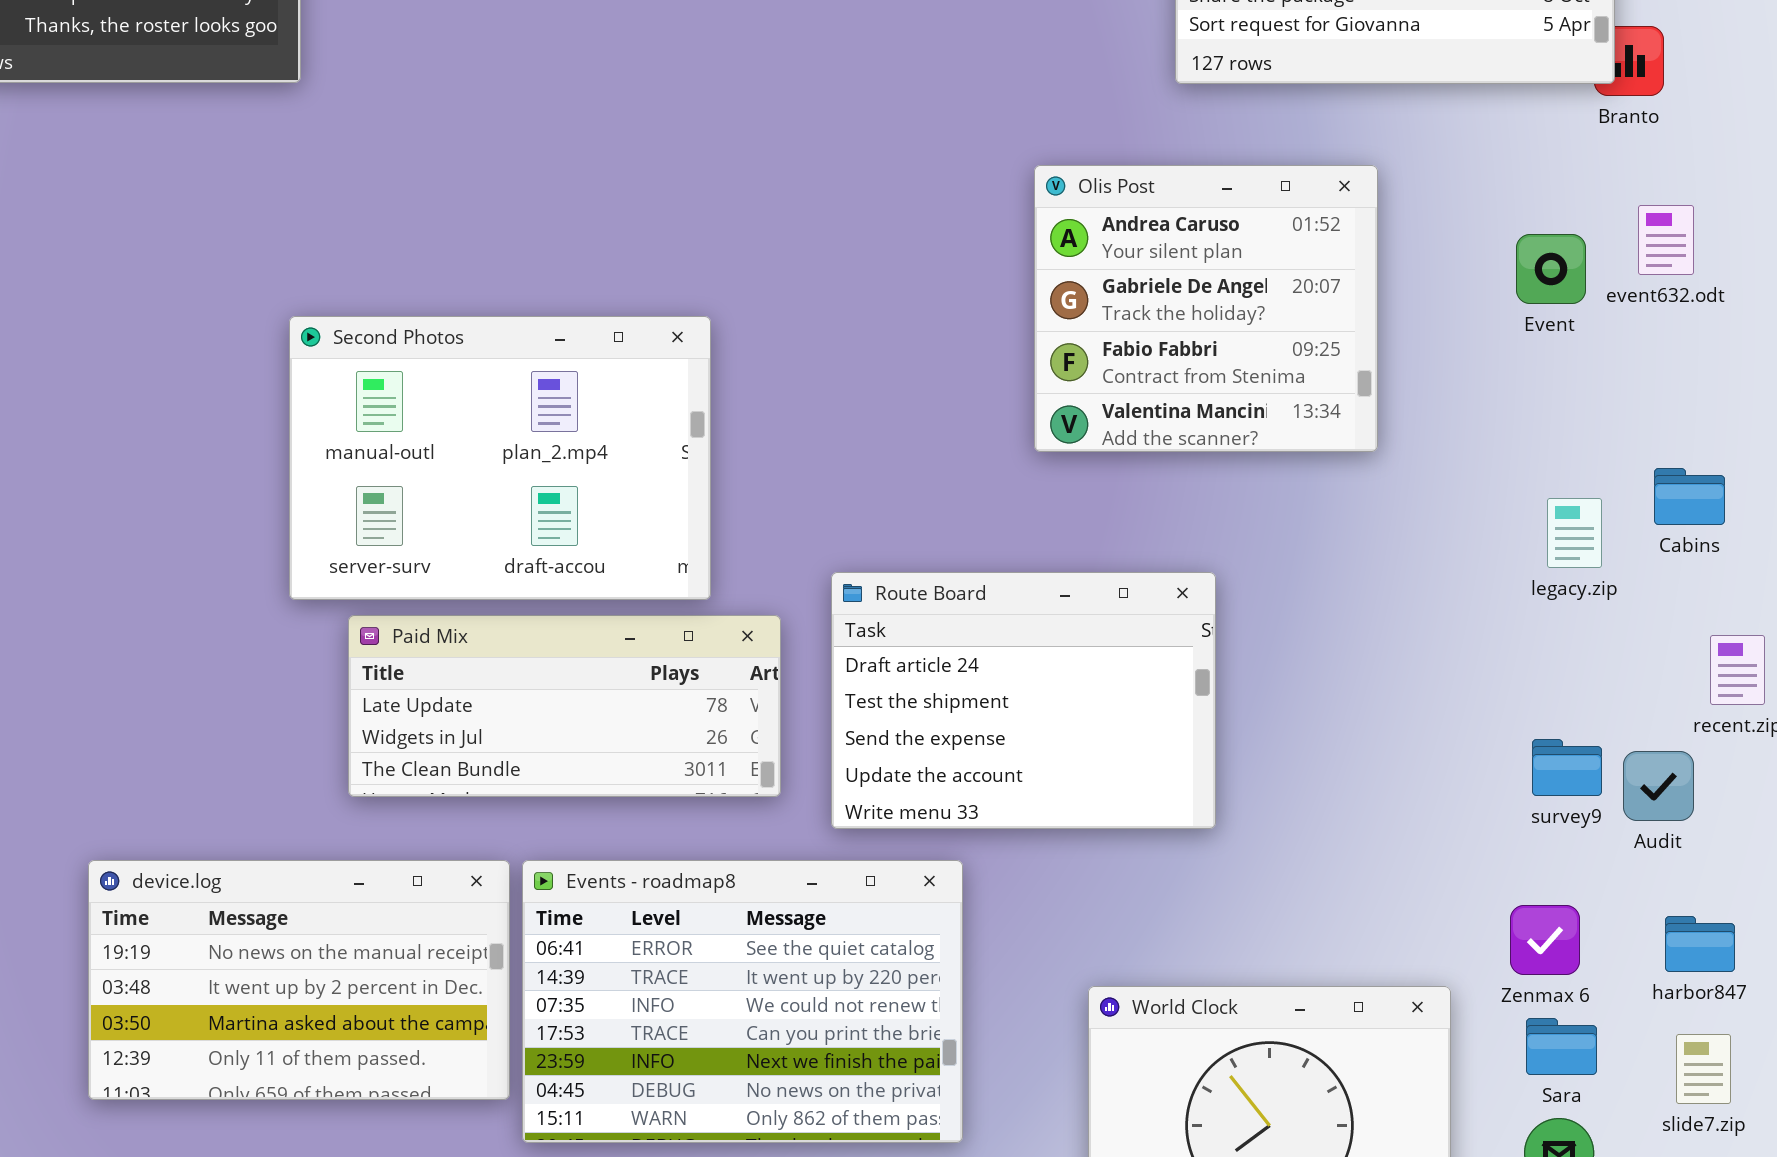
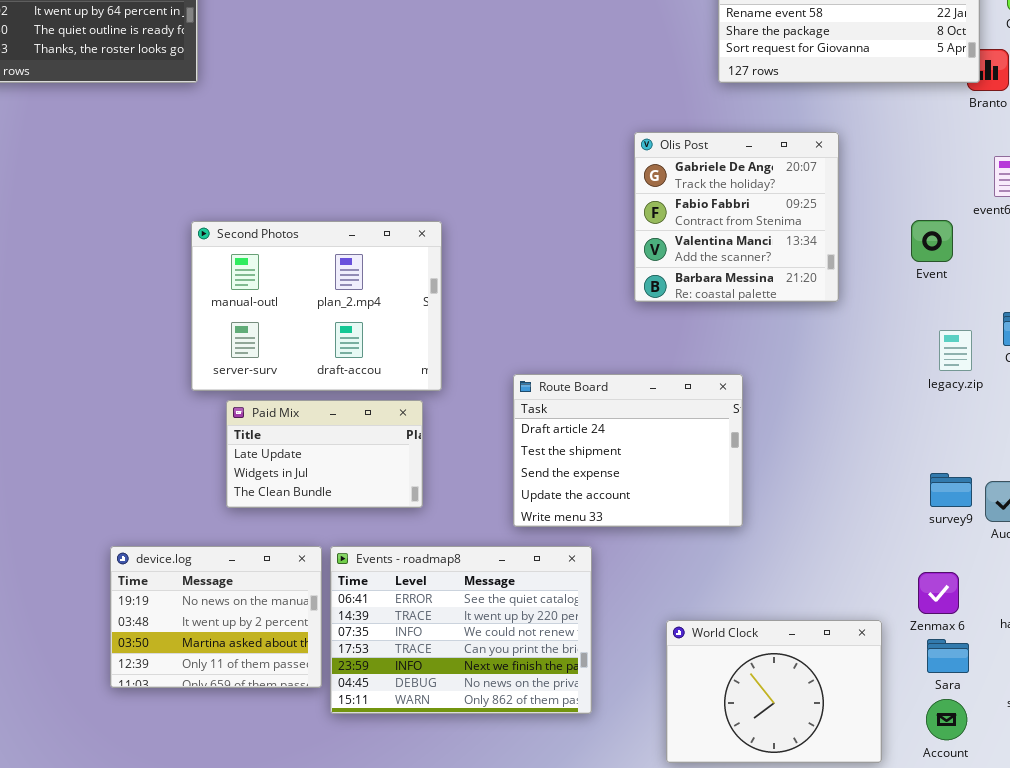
Olis Post: [1034,165,1378,452] -> [634,132,839,302], scrolled down 1 row
Event: [1516,234,1586,304] -> [911,220,953,262], moved
Paid Mix: [348,615,781,797] -> [226,400,423,508], resized
device.log: [88,860,510,1100] -> [110,546,322,688], resized

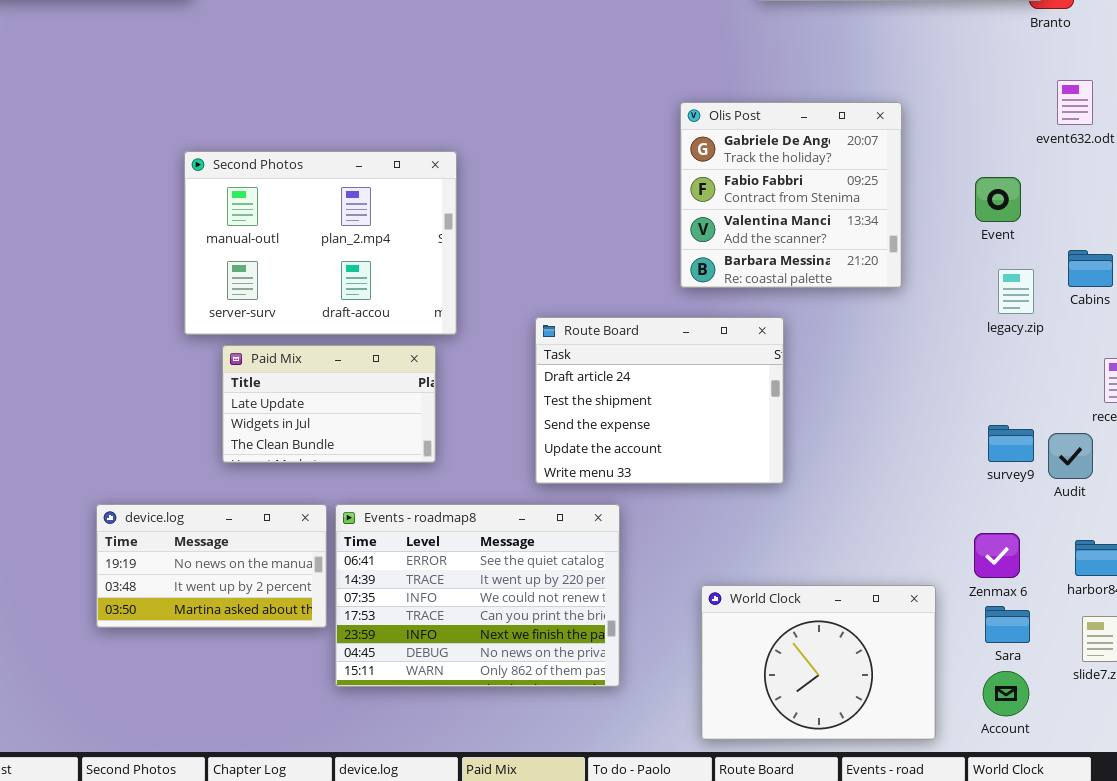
Olis Post: [634,132,839,302] -> [680,102,902,288], moved
Event: [911,220,953,262] -> [975,177,1021,222], moved
device.log: [110,546,322,688] -> [96,504,327,628], resized

